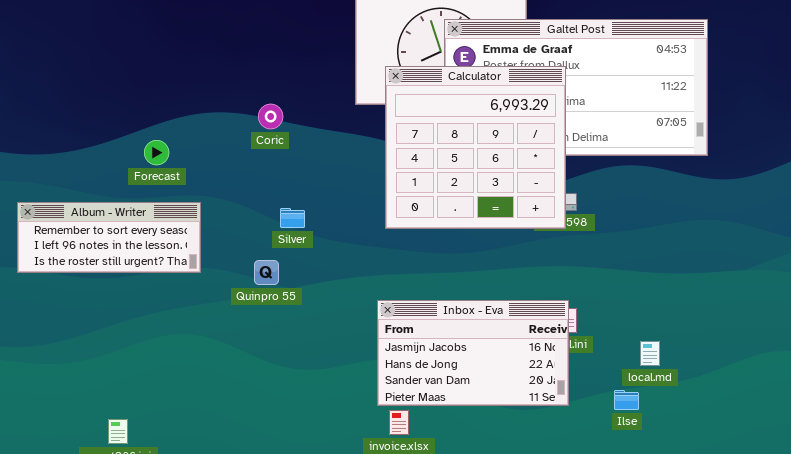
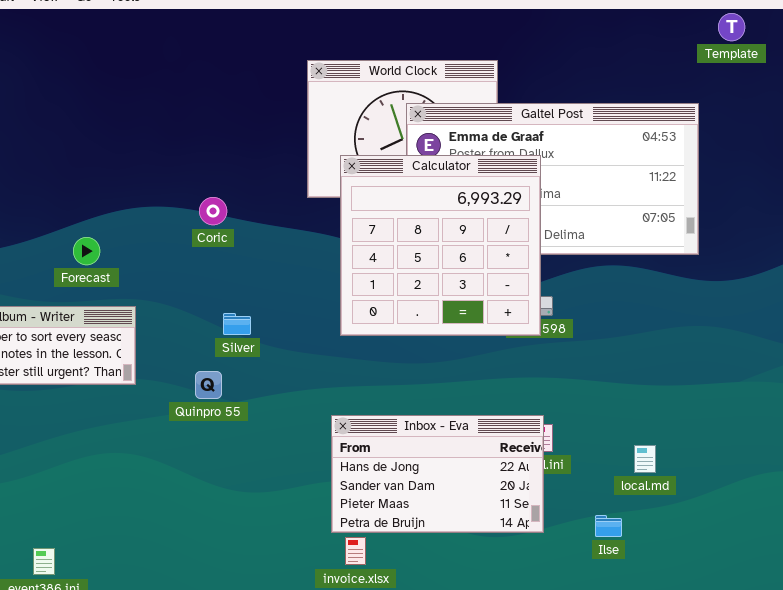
Inbox - Eva: [377,300,569,406] -> [331,415,544,533], scrolled down 1 row
local.md: [640,341,660,366] -> [634,445,656,473], moved

